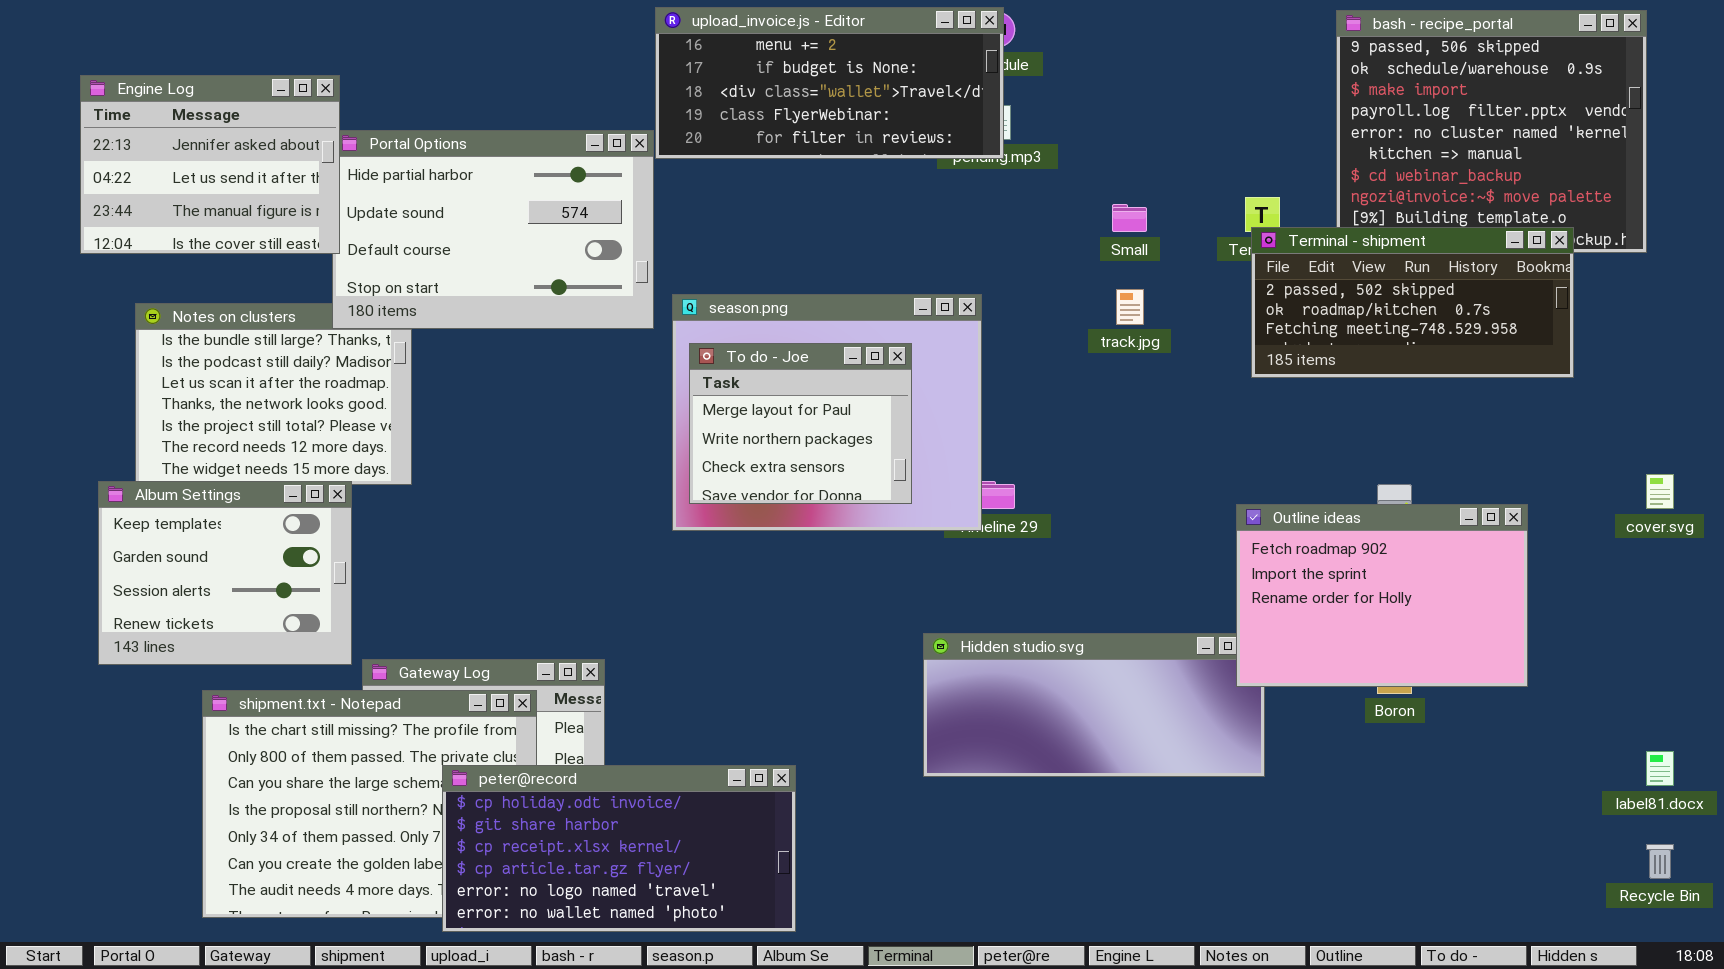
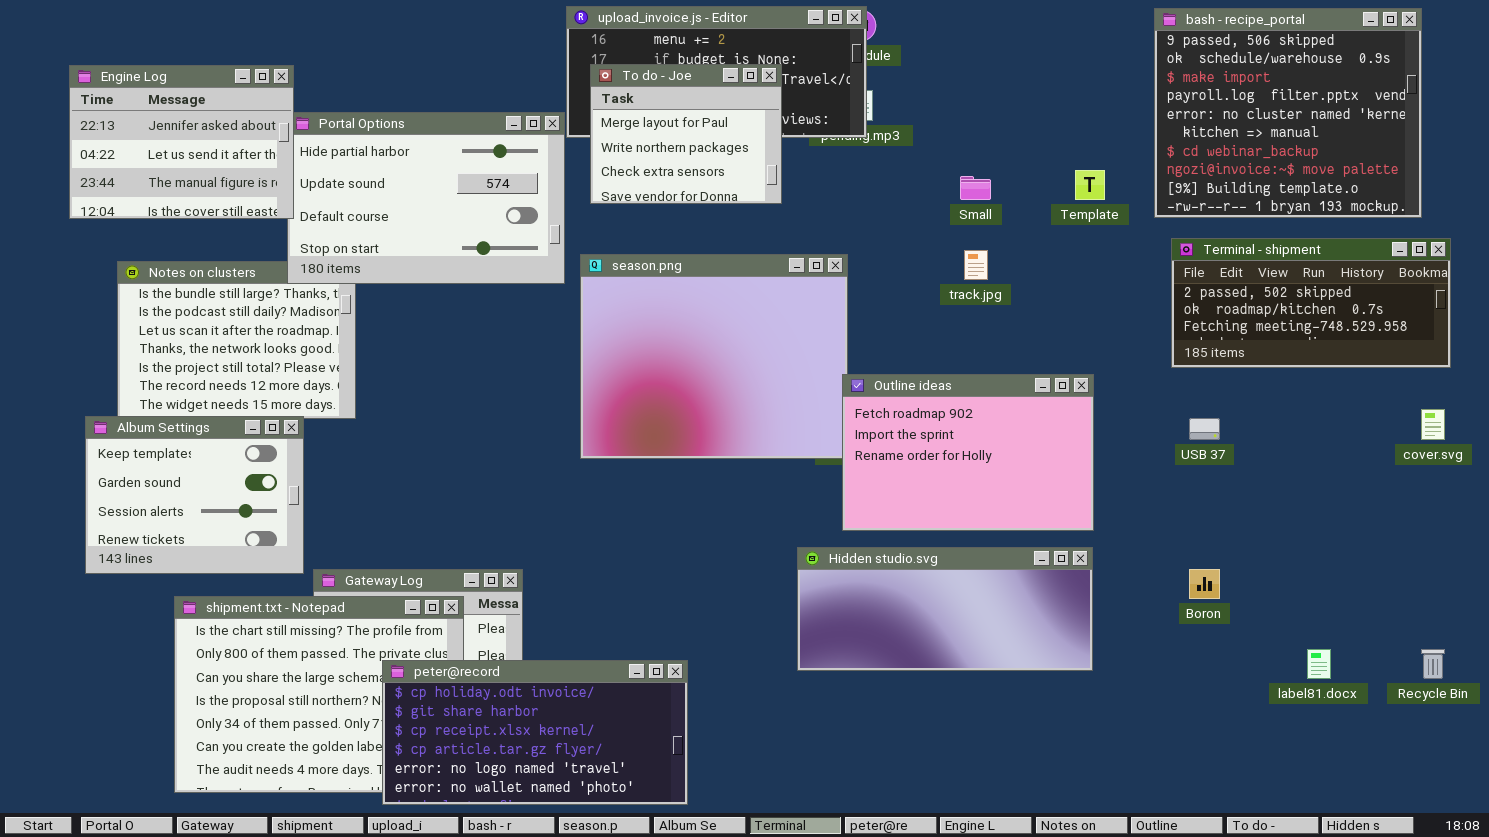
Terminal - shipment: [1251,227,1574,378] -> [1171,238,1451,368], moved
To do - Joe: [689,343,912,504] -> [590,64,782,204], moved
Outline ideas: [1236,504,1528,687] -> [842,374,1094,531], moved
label81.docx: [1646,751,1674,786] -> [1307,649,1331,679], moved
Recycle Bin: [1646,844,1674,879] -> [1421,649,1445,679], moved

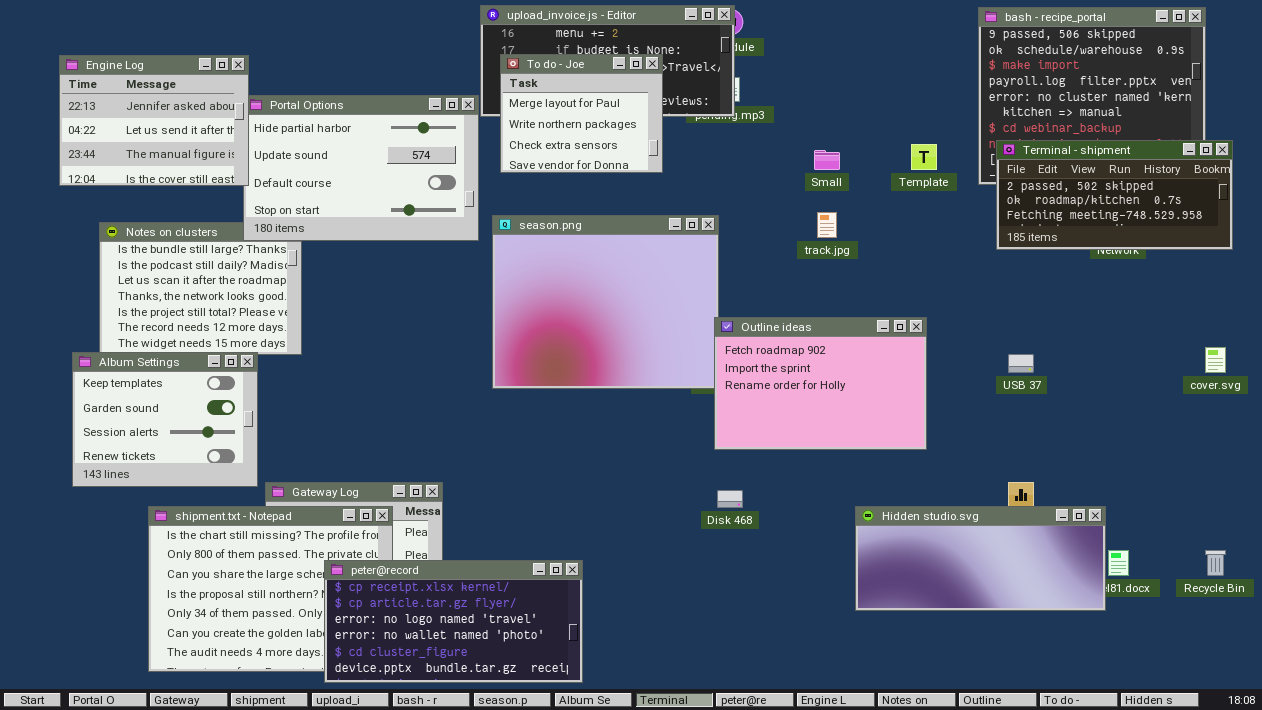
Terminal - shipment: [1171,238,1451,368] -> [996,140,1233,250], moved
Hidden studio.svg: [797,547,1093,671] -> [855,506,1106,611], moved
peter@record: [382,660,688,805] -> [324,560,583,683], scrolled down 2 rows

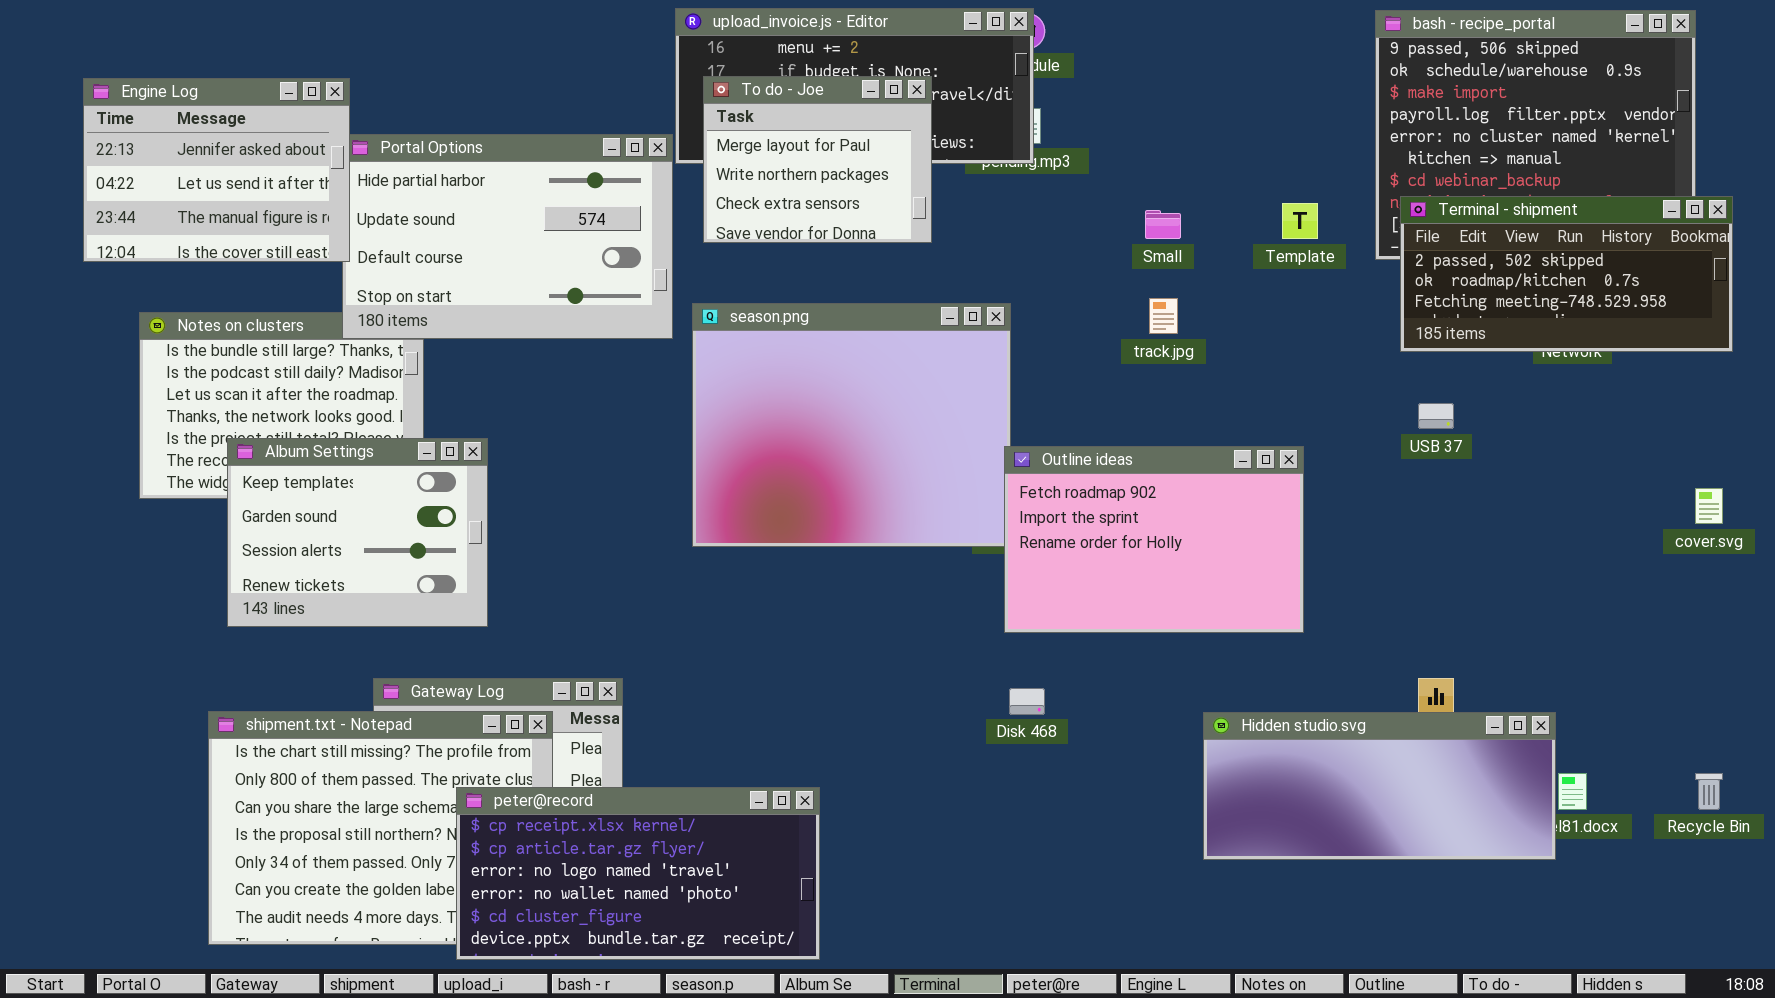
Album Settings: [72,352,258,487] -> [227,438,488,627], moved
USB 37: [1008,354,1034,373] -> [1418,403,1454,429], moved

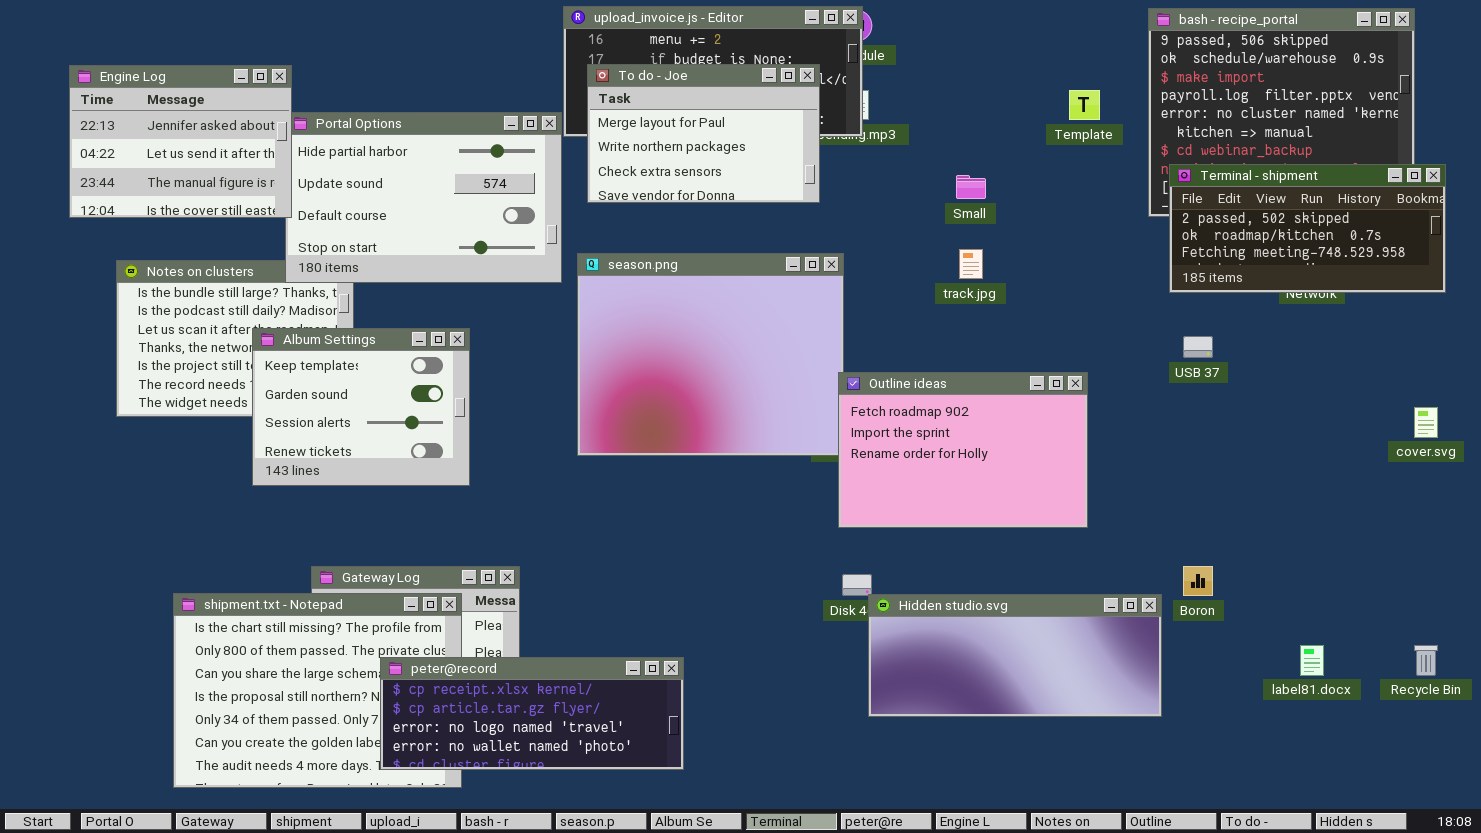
To do - Joe: [703,76,932,243] -> [587,64,820,203], resized
Template: [1282,203,1318,239] -> [1069,90,1100,120], moved
Album Settings: [227,438,488,627] -> [252,328,470,486], moved
Hidden studio.svg: [1203,712,1556,860] -> [868,594,1162,717], moved
peter@record: [456,787,820,960] -> [380,657,684,770], resized

